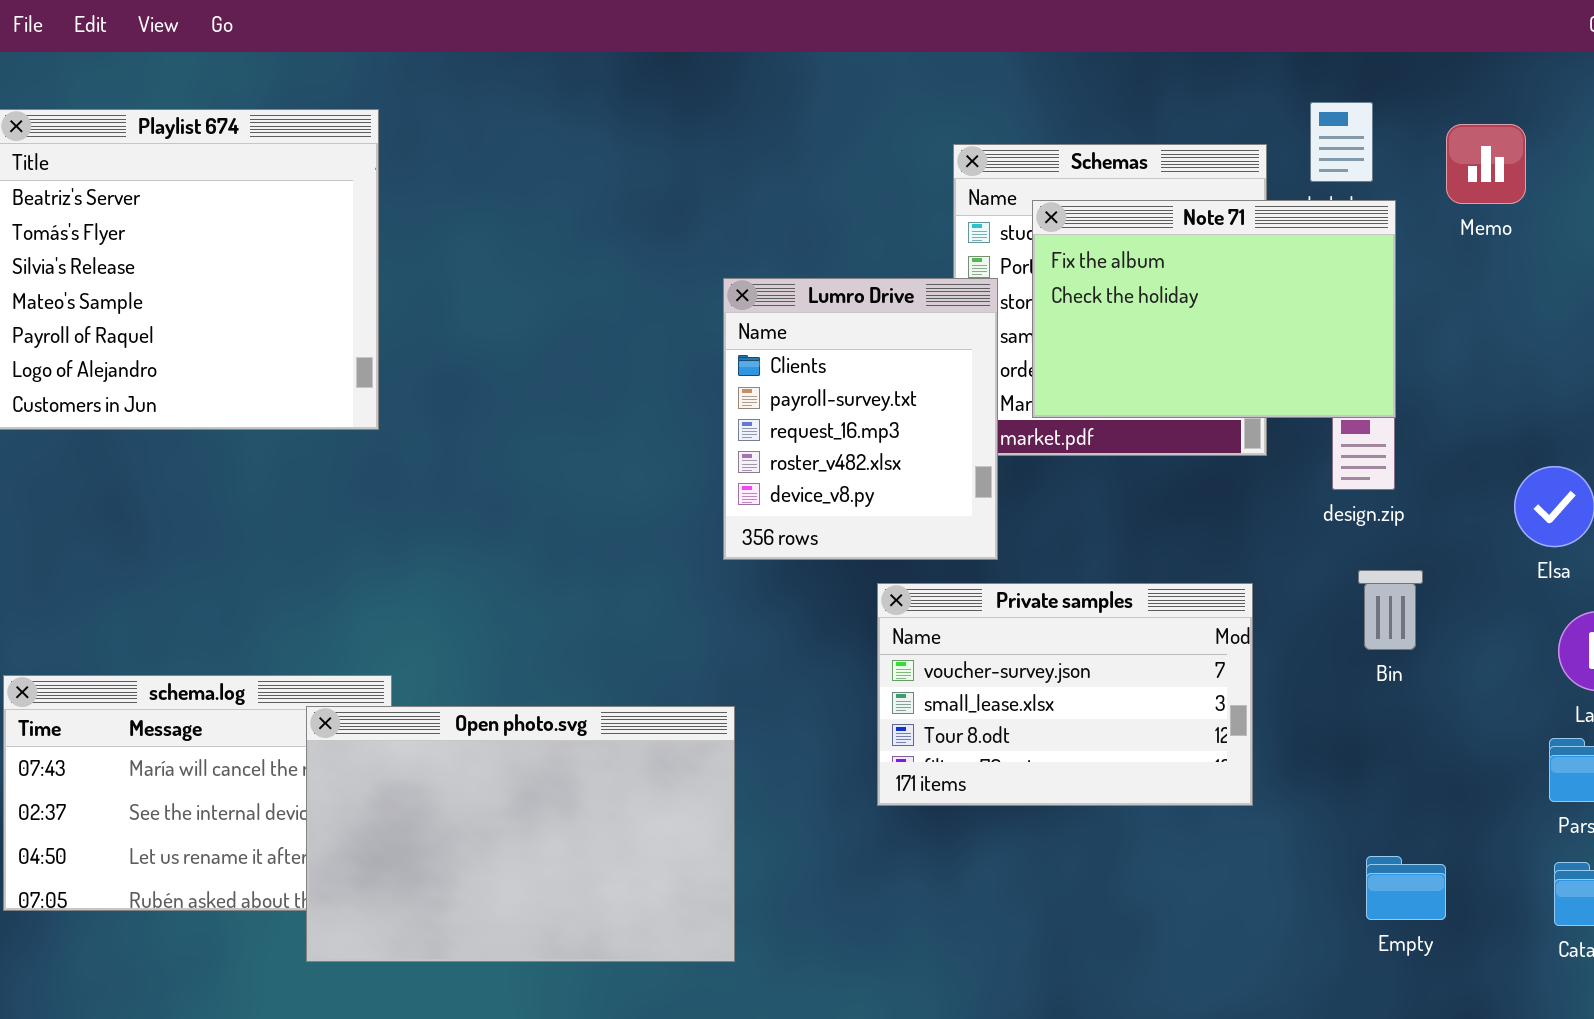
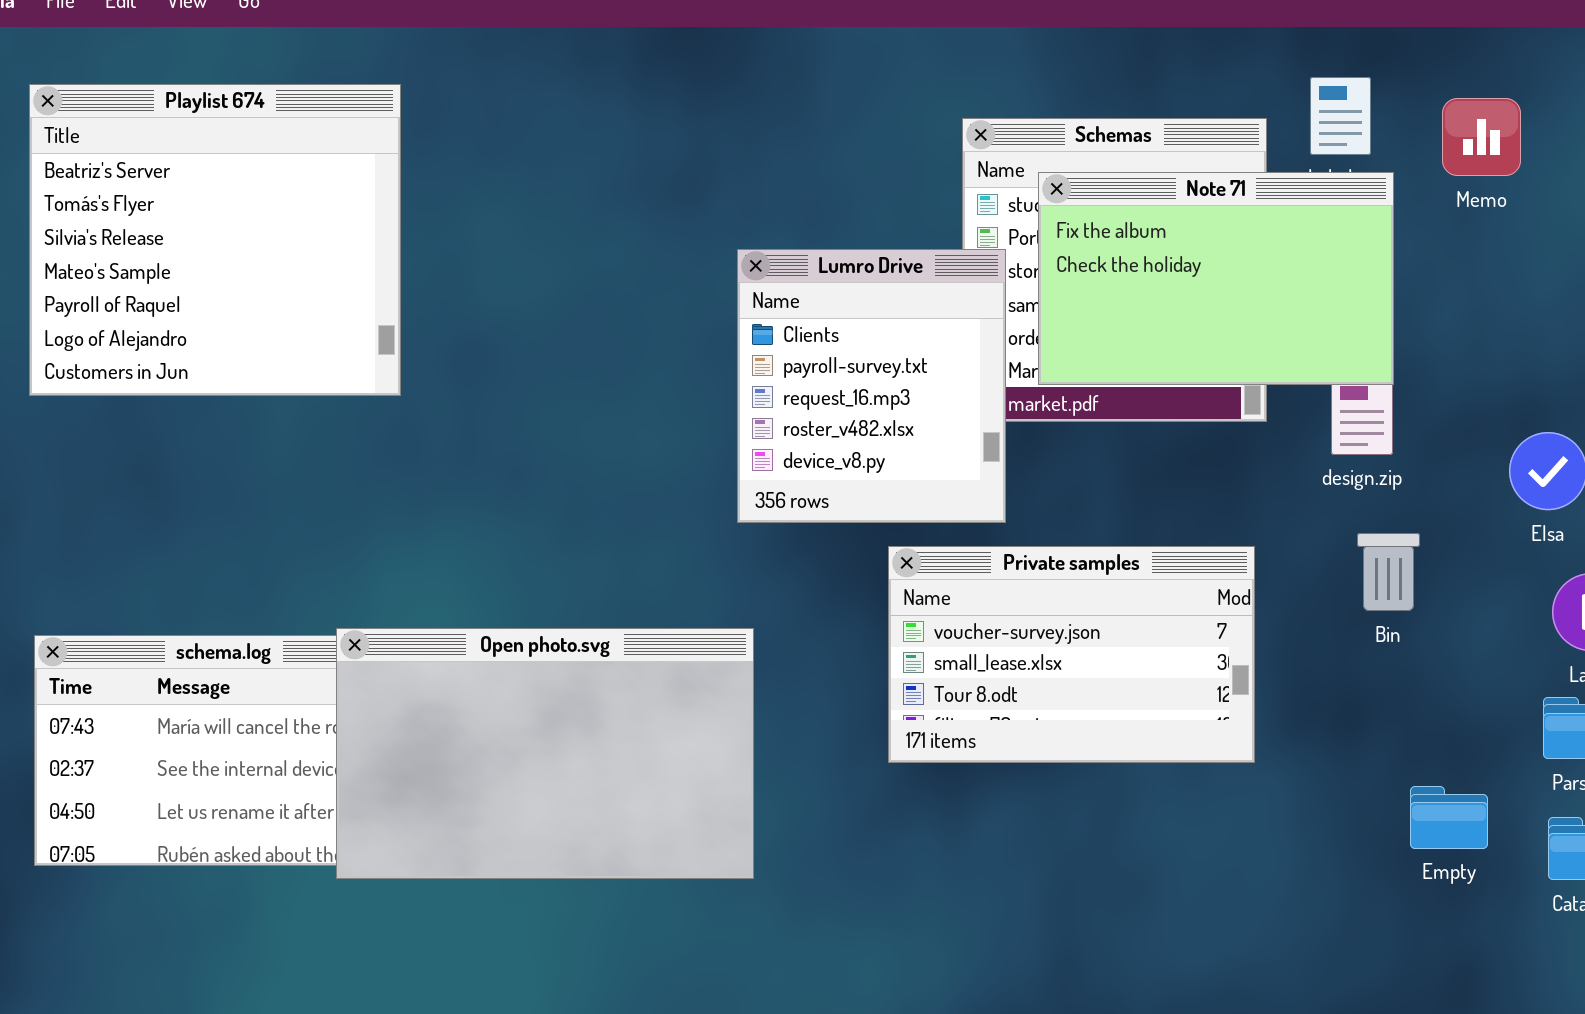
Open photo.svg: [306,706,735,962] -> [336,628,754,879], moved
Empty: [1366,856,1446,920] -> [1410,786,1488,849], moved

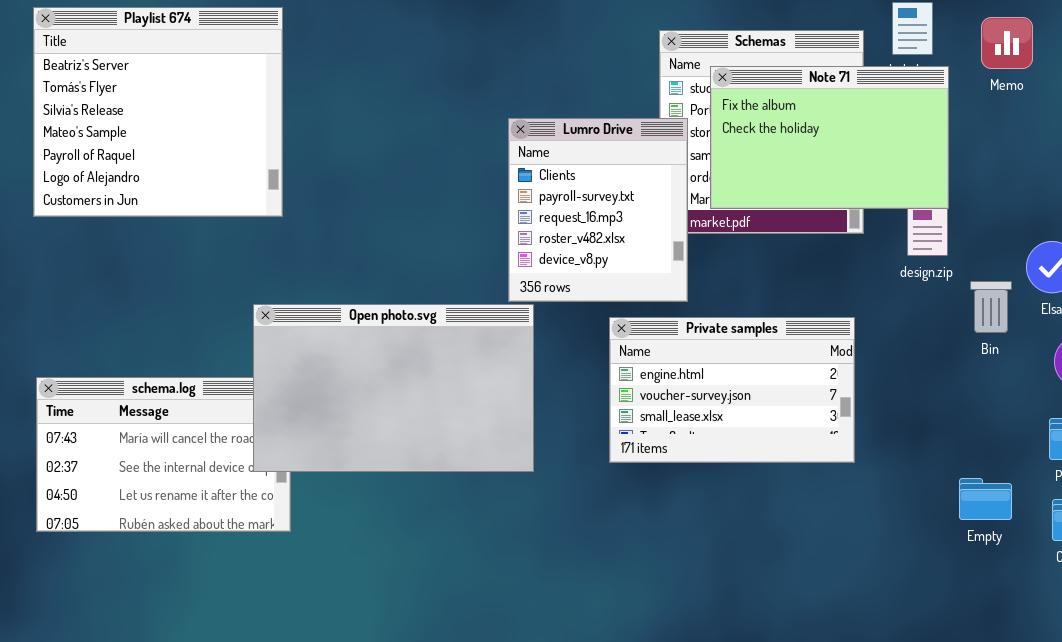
Bin: [1357,533,1420,611] -> [970,281,1012,333], moved
Private samples: [888,546,1255,763] -> [609,317,855,463], scrolled up 1 row
Open photo.svg: [336,628,754,879] -> [253,304,534,472], moved

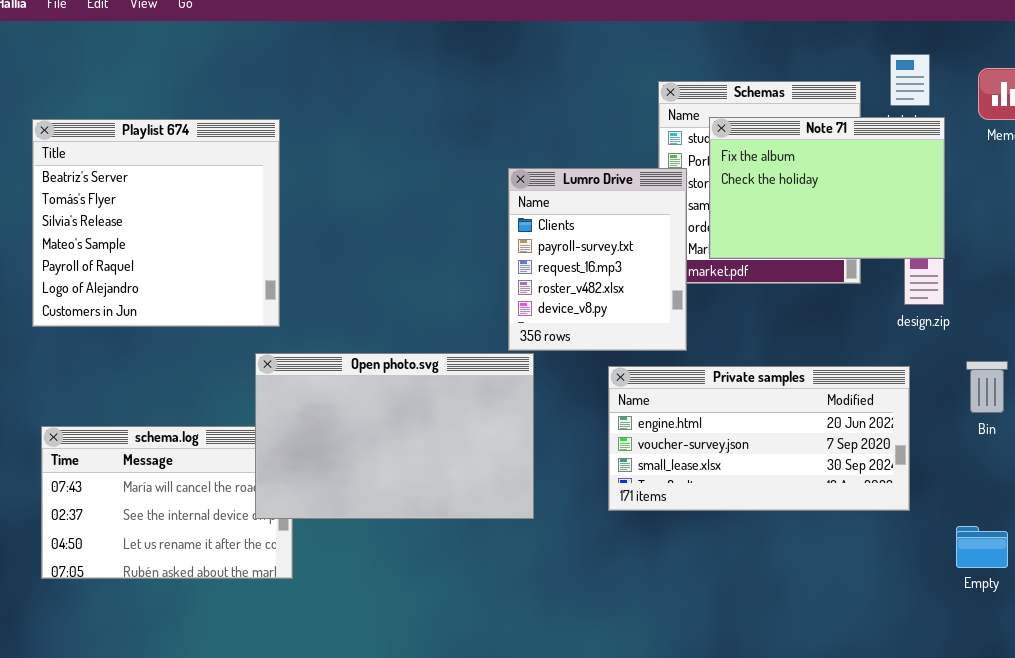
Playlist 674: [33,7,283,217] -> [32,119,280,327], moved
Bin: [970,281,1012,333] -> [966,361,1008,413], moved
Private samples: [609,317,855,463] -> [608,366,910,511], resized

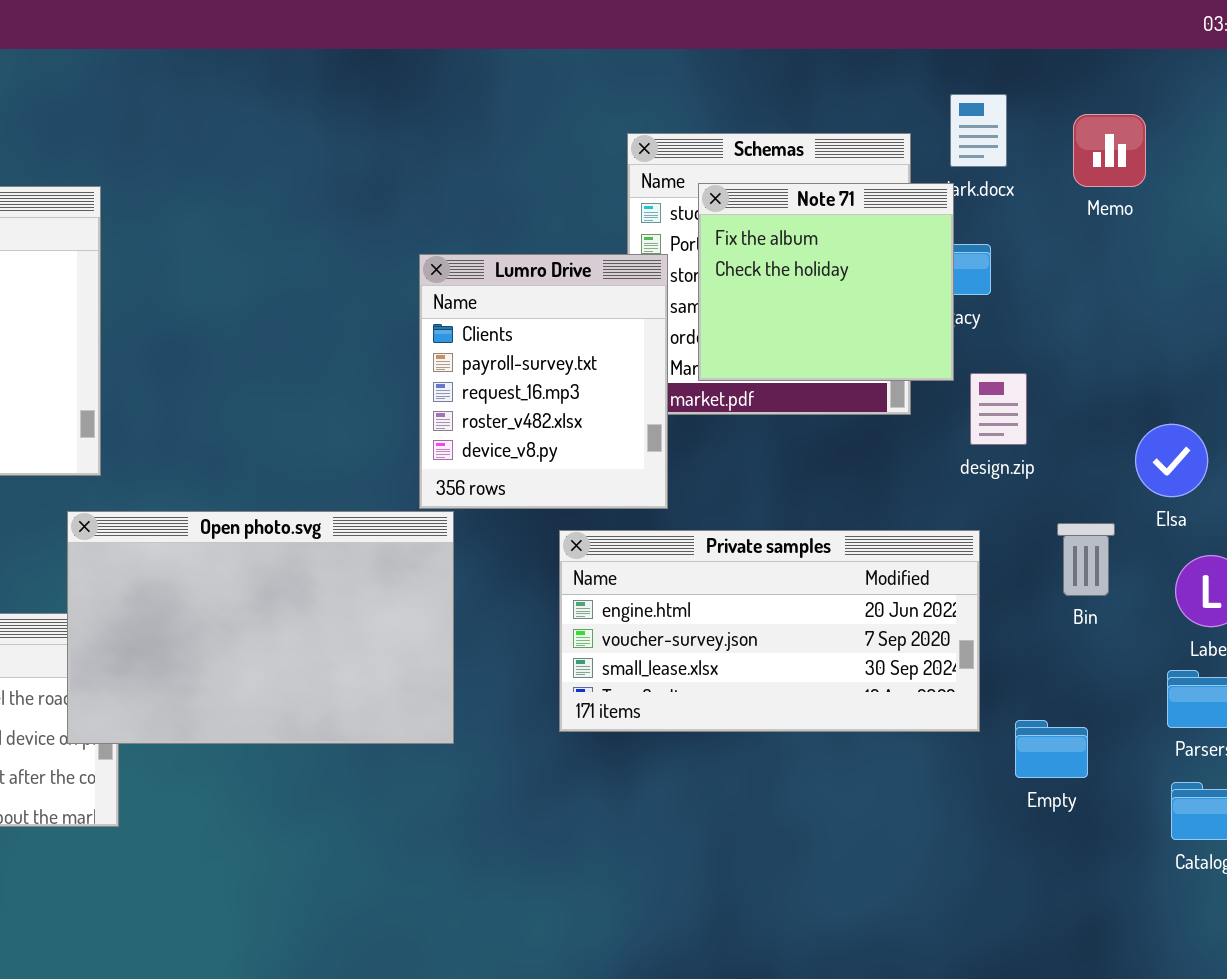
Note 71: [709,117,945,259] -> [698,183,954,381], resized
Empty: [956,526,1008,568] -> [1015,720,1088,778], moved

